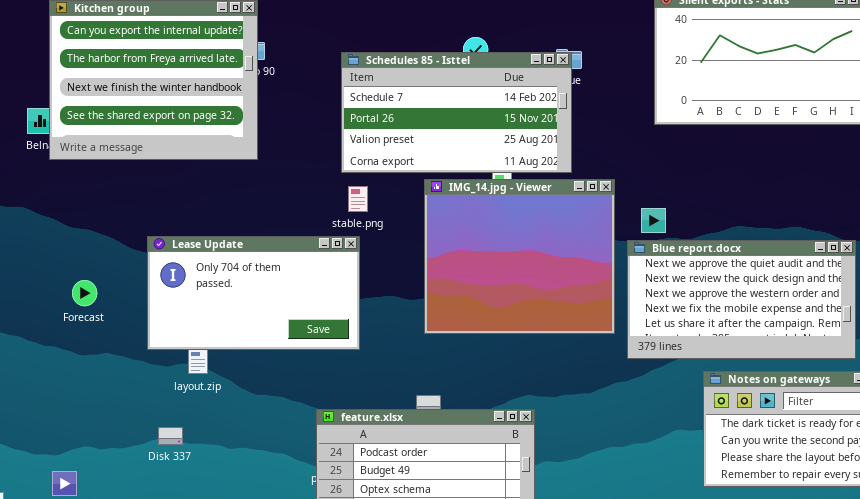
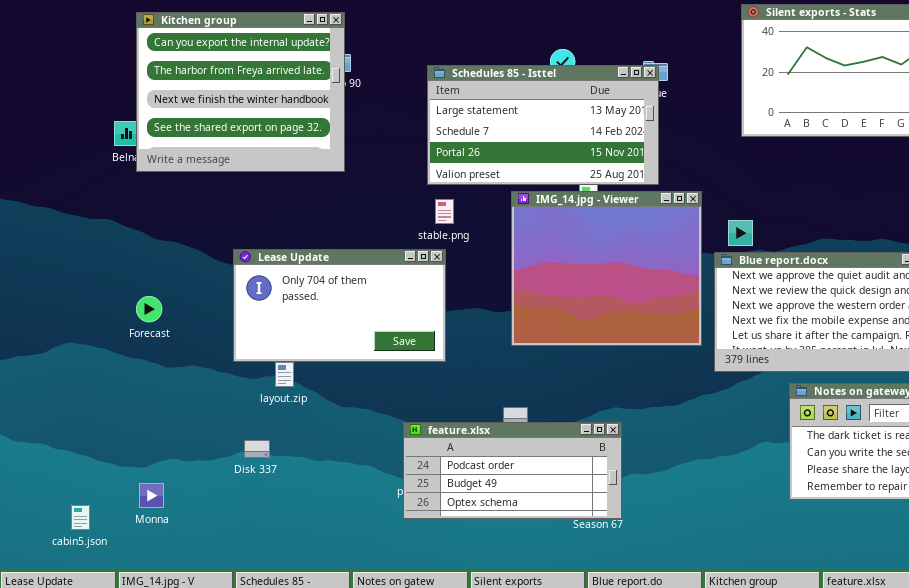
Schedules 85 - Isttel: [341,52,572,173] -> [427,65,659,185], scrolled up 1 row
Forecast: [72,280,97,306] -> [136,296,162,322], moved

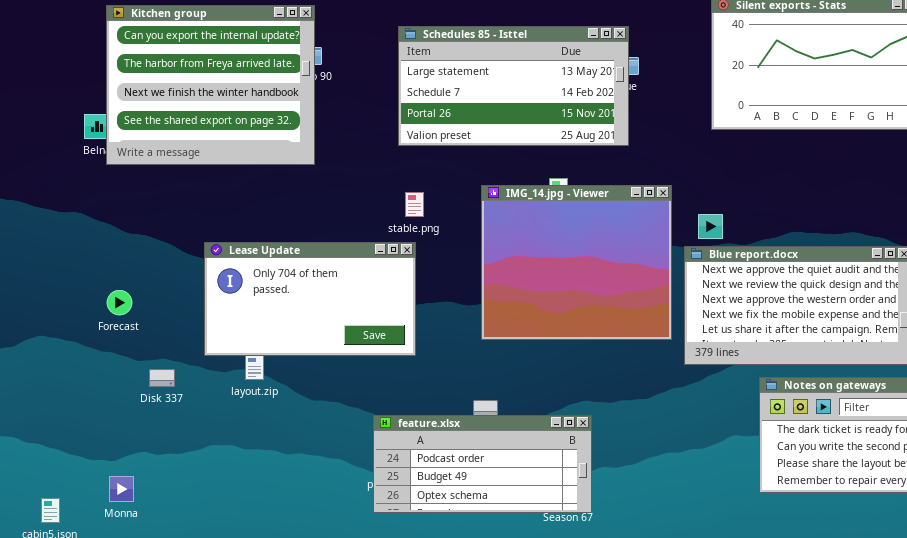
Schedules 85 - Isttel: [427,65,659,185] -> [398,26,629,146], moved
Disk 337: [244,440,270,458] -> [149,369,175,387], moved

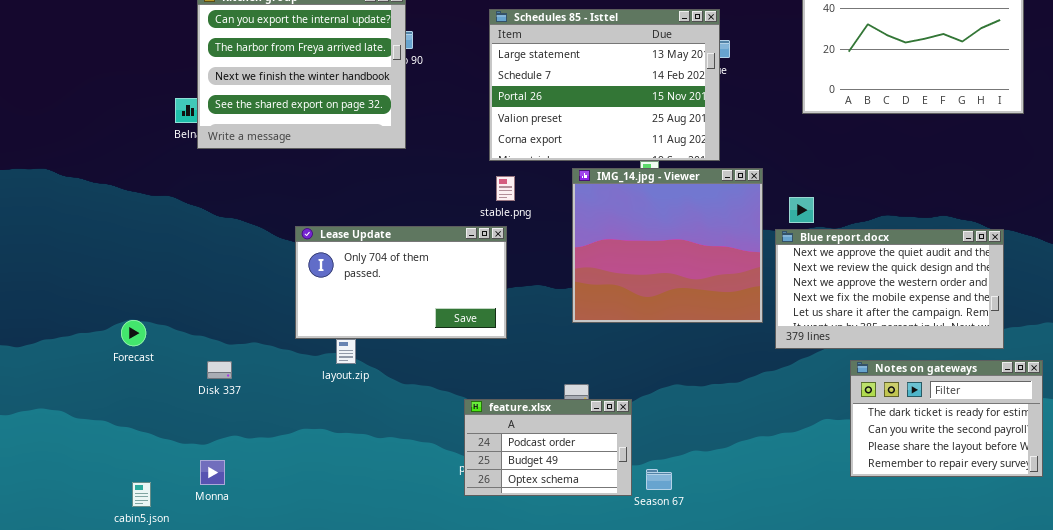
Schedules 85 - Isttel: [398,26,629,146] -> [489,9,720,161], resized
Forecast: [107,290,132,315] -> [121,320,146,346], moved
Disk 337: [149,369,175,387] -> [207,361,232,379], moved
feature.xlsx: [373,415,592,513] -> [464,399,632,496], resized

